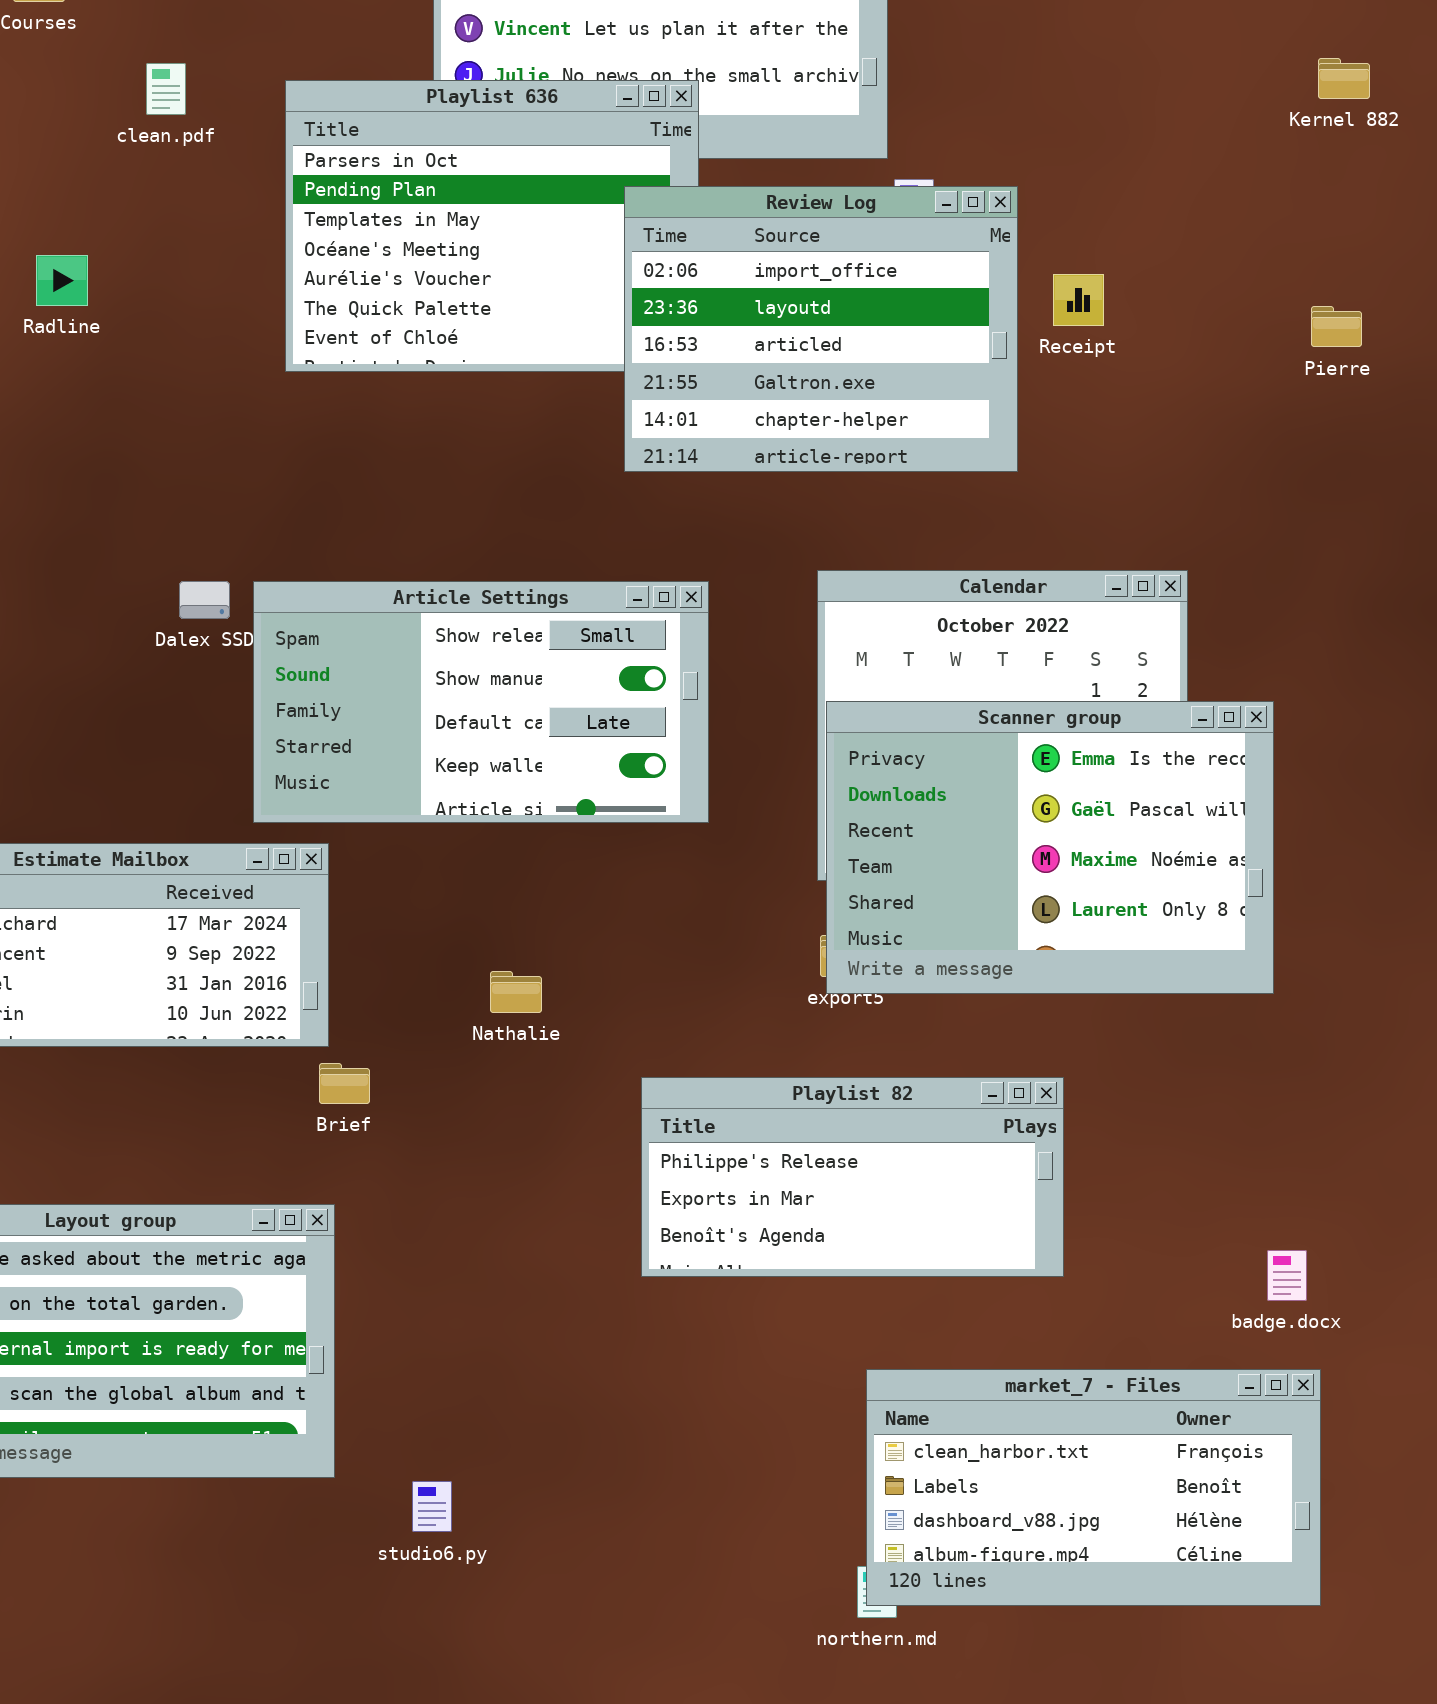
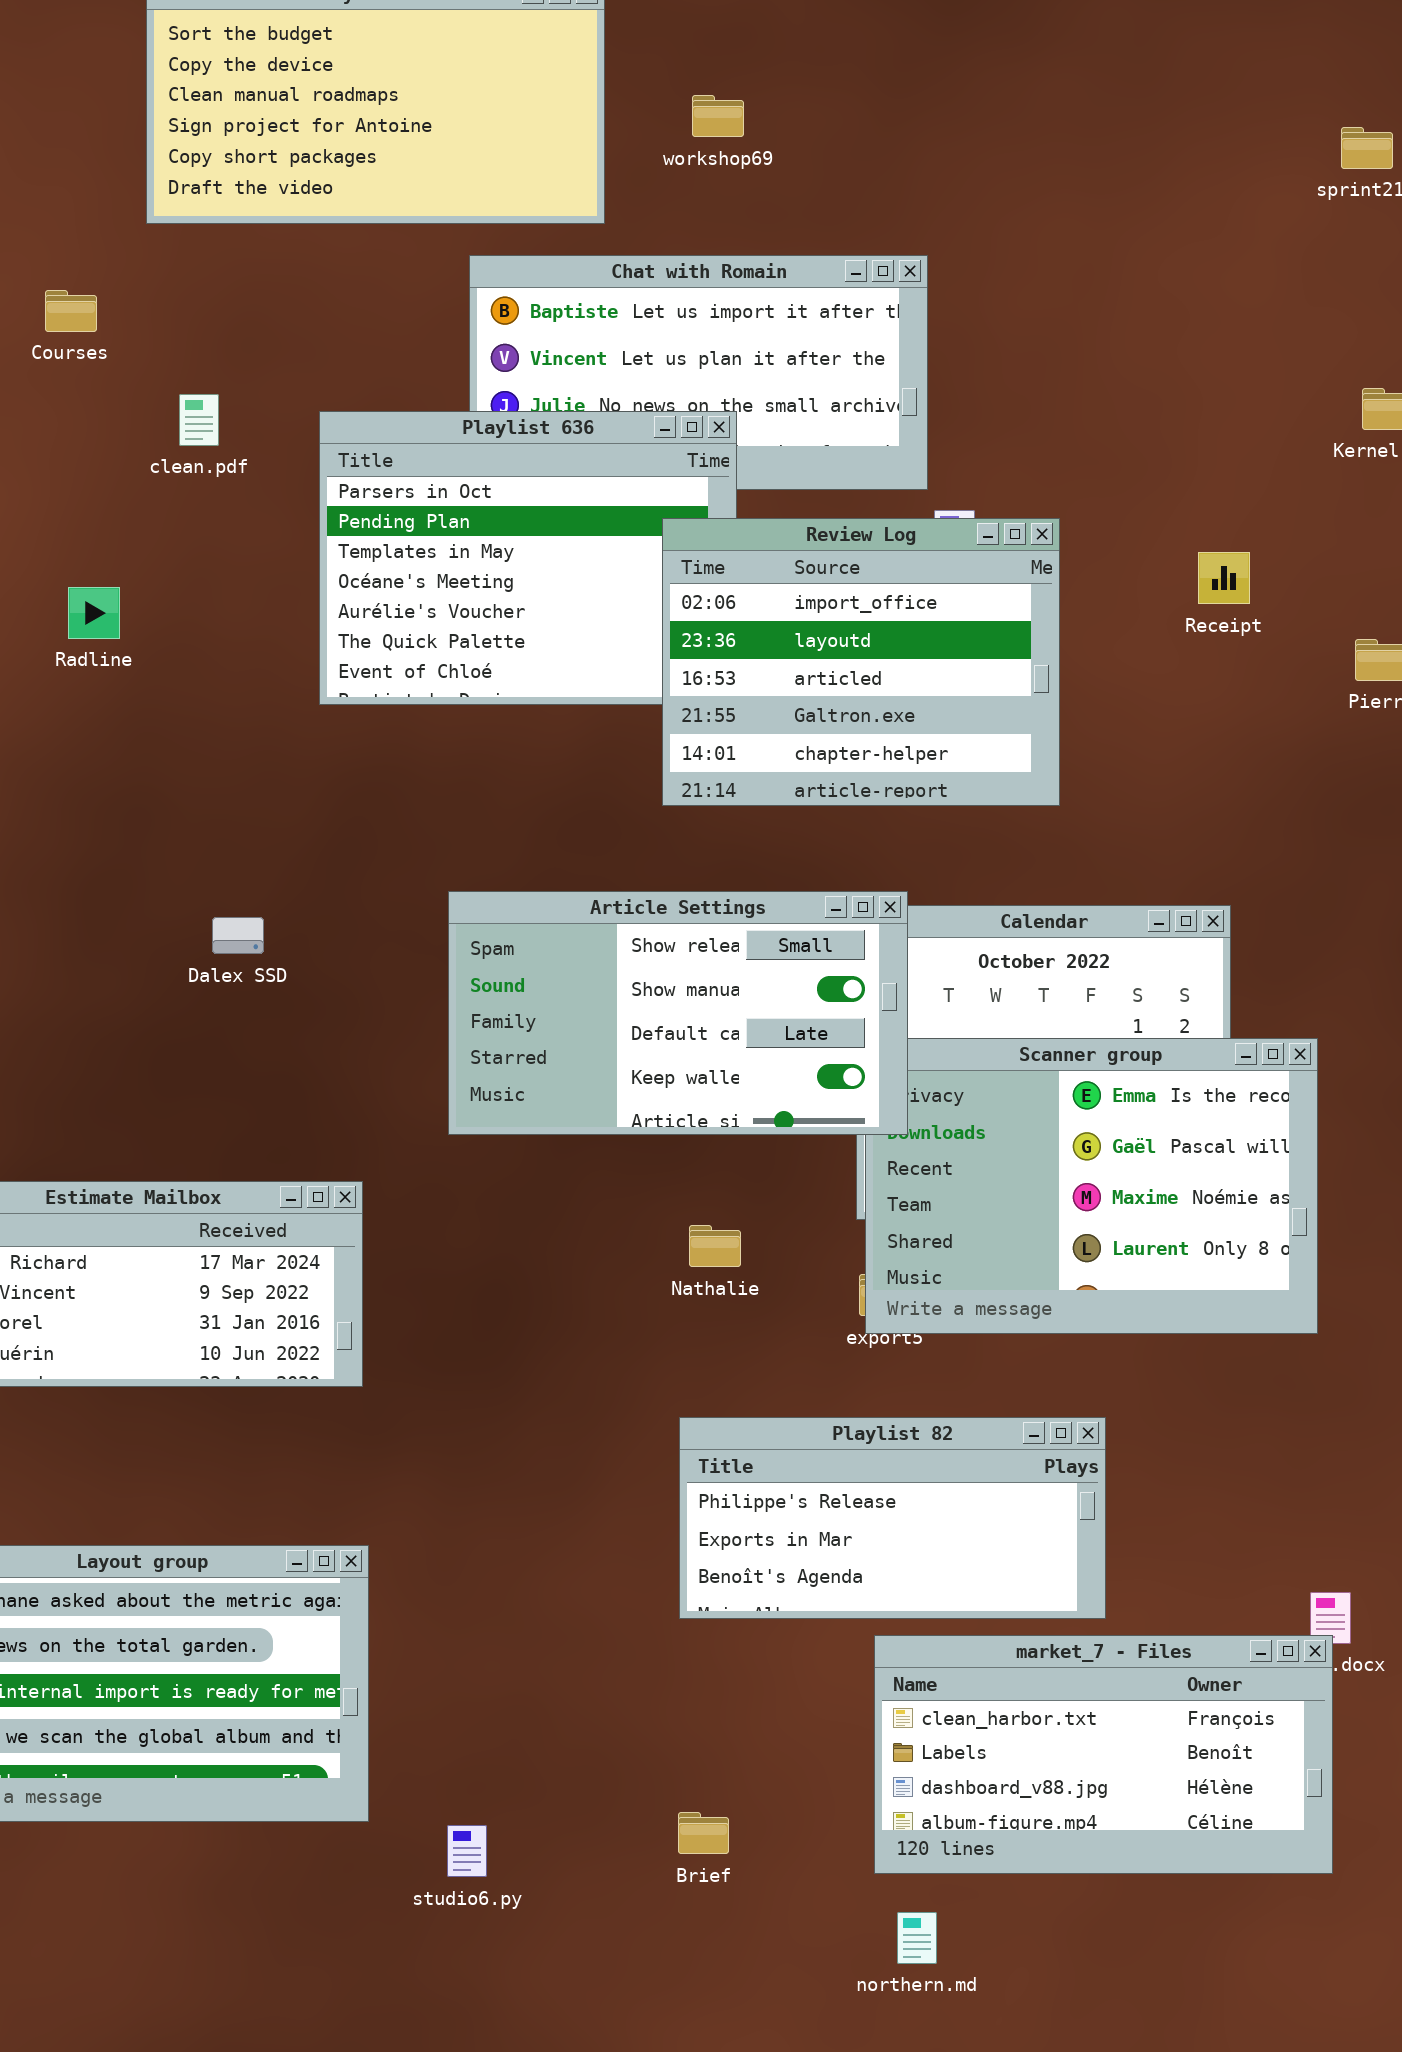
Receipt: [1053,274,1104,326] -> [1198,552,1250,604], moved
Article Settings: [253,581,709,823] -> [448,891,908,1135], moved
Nathalie: [490,971,542,1013] -> [689,1225,741,1267], moved
Brief: [319,1063,370,1104] -> [678,1812,729,1854], moved
market_7 - Files: [866,1369,1321,1606] -> [874,1635,1333,1874], moved

